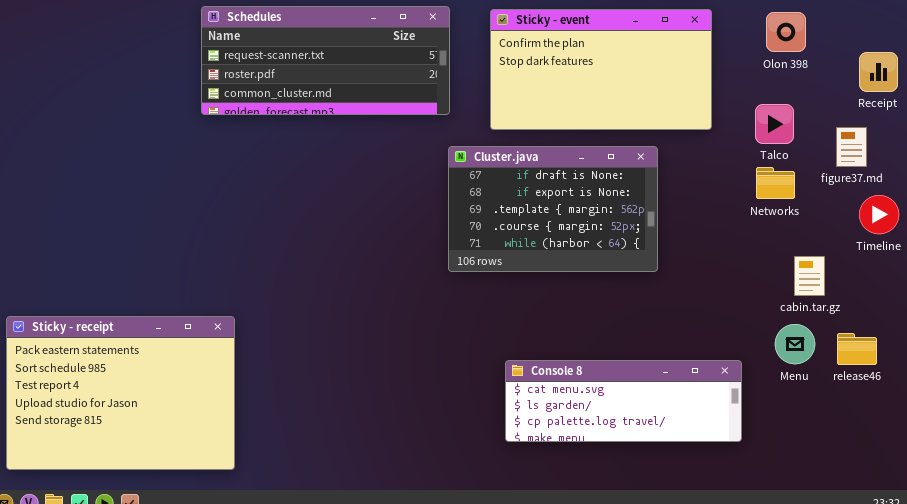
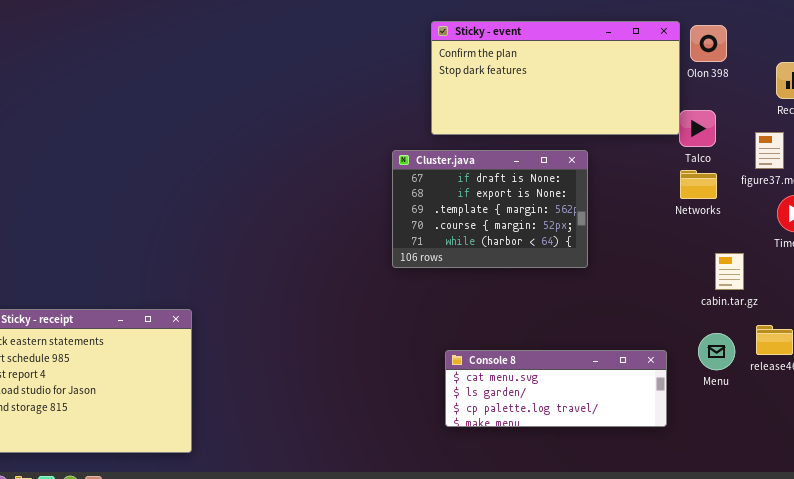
Schedules: [201,6,450,115] -> none, closed
Sticky - event: [490,9,712,130] -> [431,21,680,135], resized
Menu: [775,324,815,364] -> [698,333,735,370], moved

